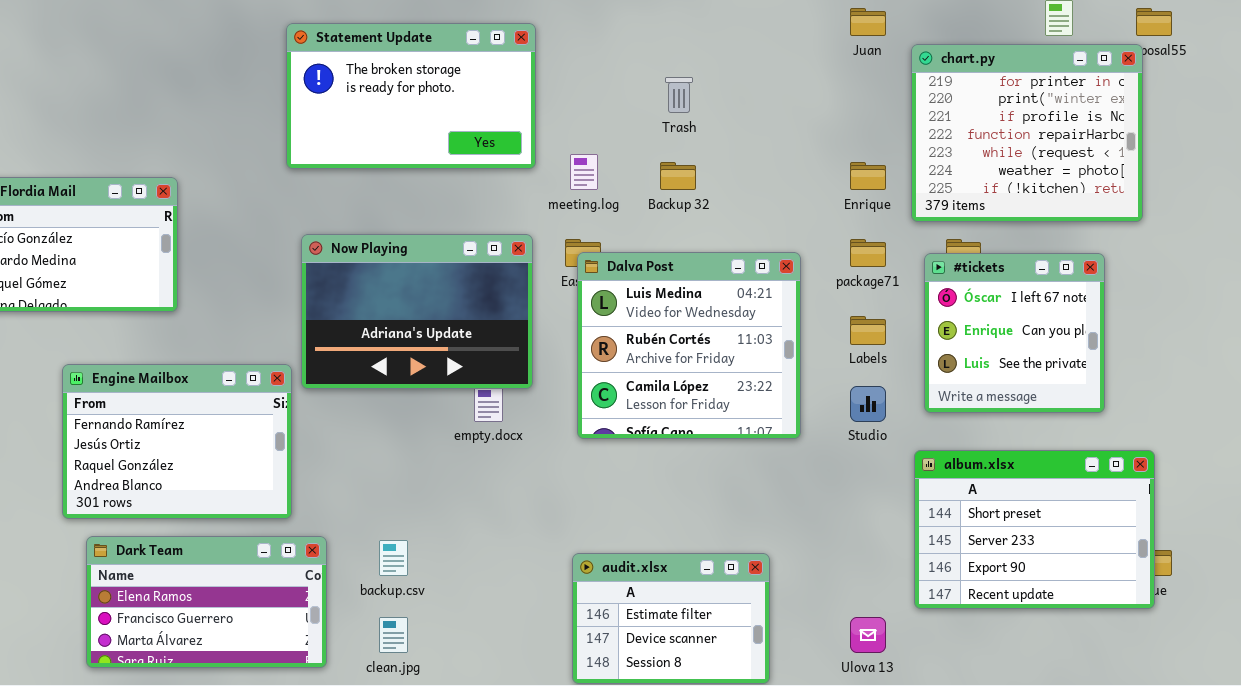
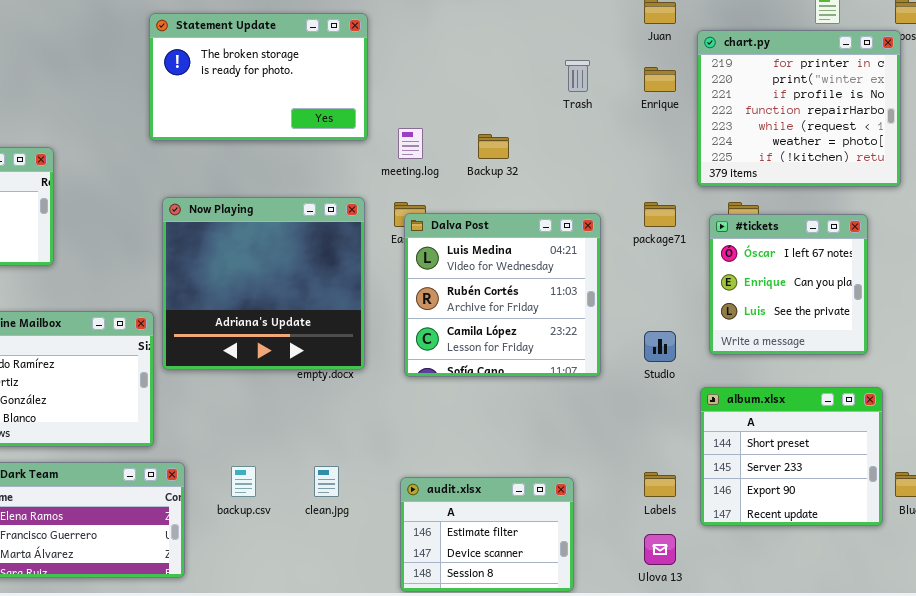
Trash: [665,77,693,113] -> [565,60,590,92], moved
Enrique: [850,162,886,190] -> [644,67,676,92], moved
Now Playing: [301,234,533,389] -> [162,197,365,370], resized
Labels: [850,316,886,345] -> [644,472,676,497], moved
album.xlsx: [914,450,1155,609] -> [700,387,883,526], resized
clean.jpg: [379,617,408,653] -> [314,466,339,497], moved

